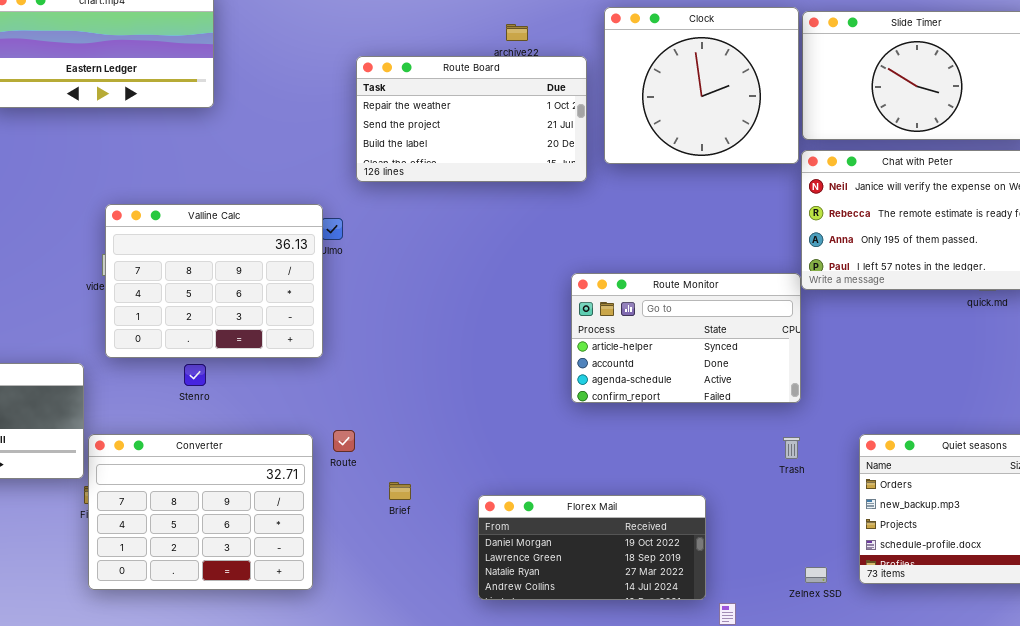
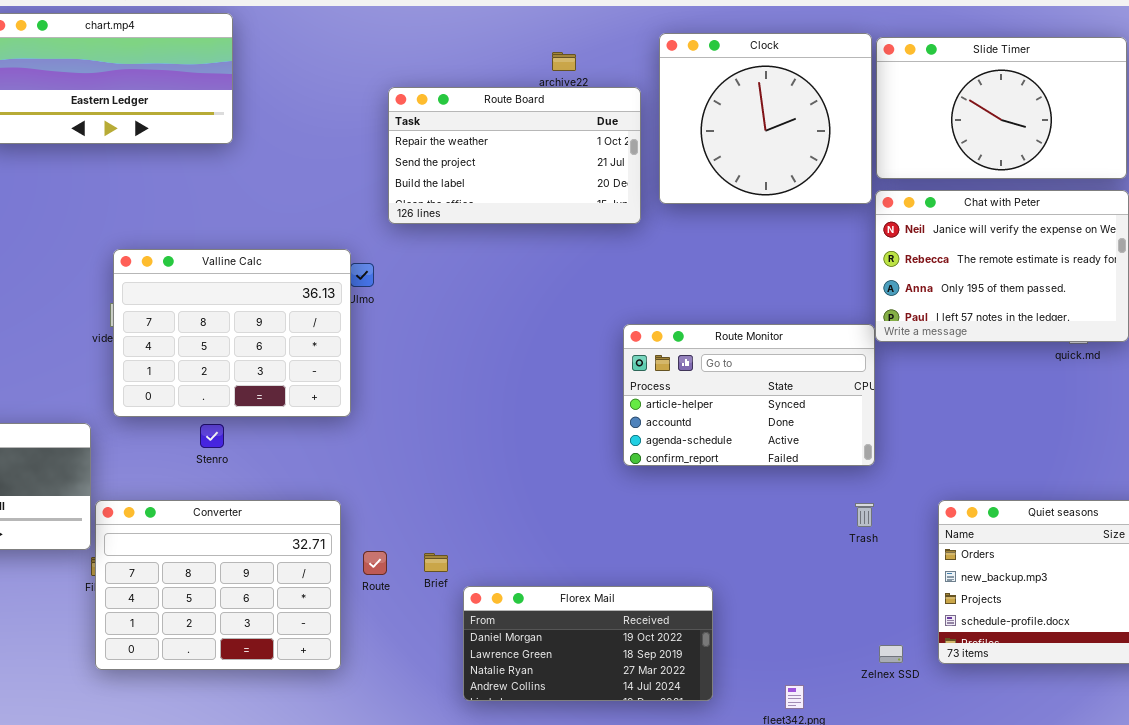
Route: [333,430,355,452] -> [363,551,387,575], moved
Florex Mail: [478,495,706,600] -> [463,586,713,701], moved

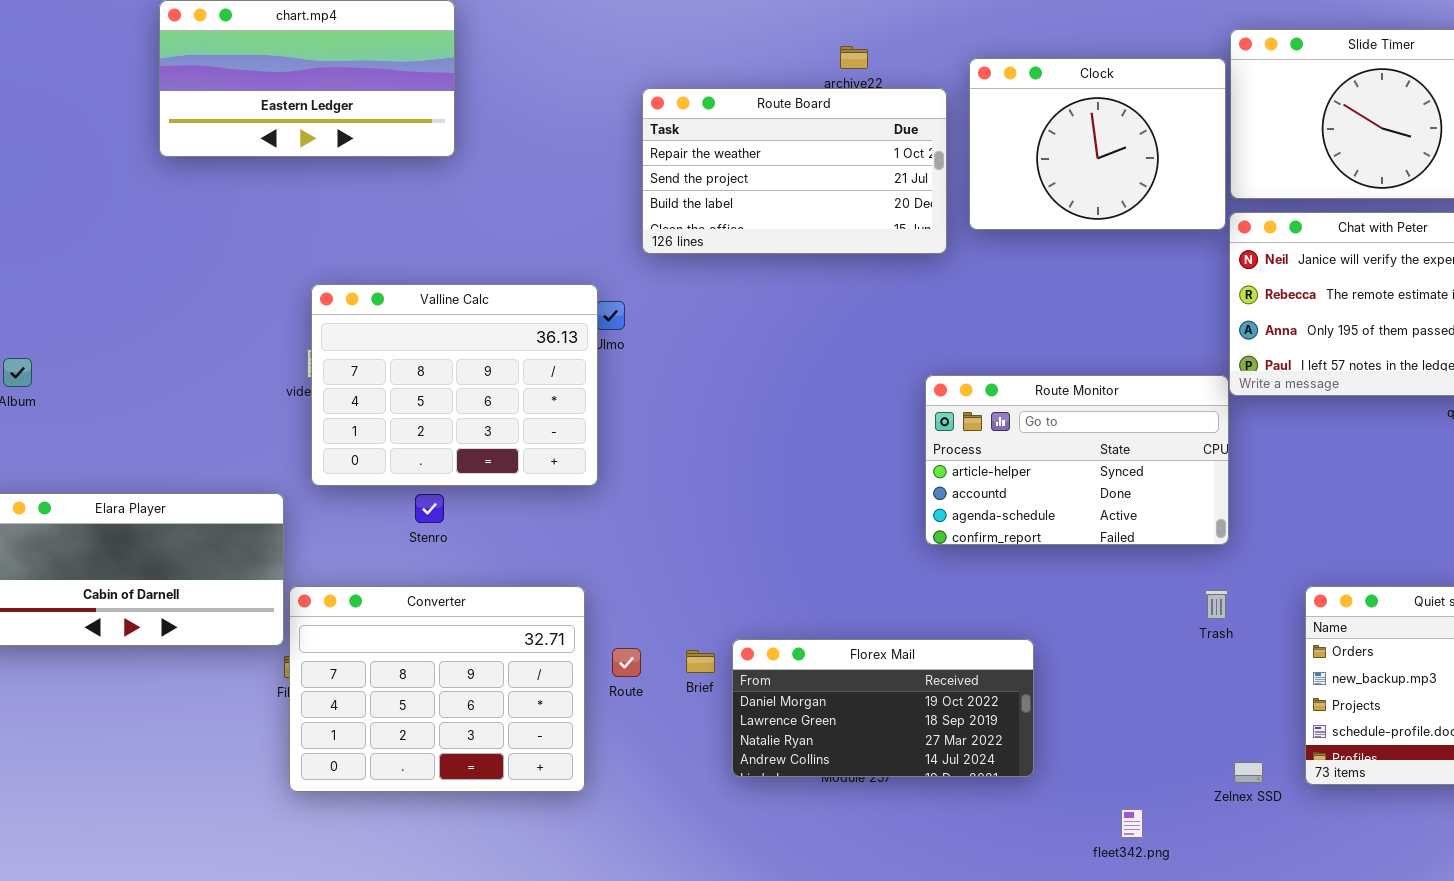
Clock: [659,33,872,204] -> [969,58,1226,230], resized
Florex Mail: [463,586,713,701] -> [732,639,1034,777], moved

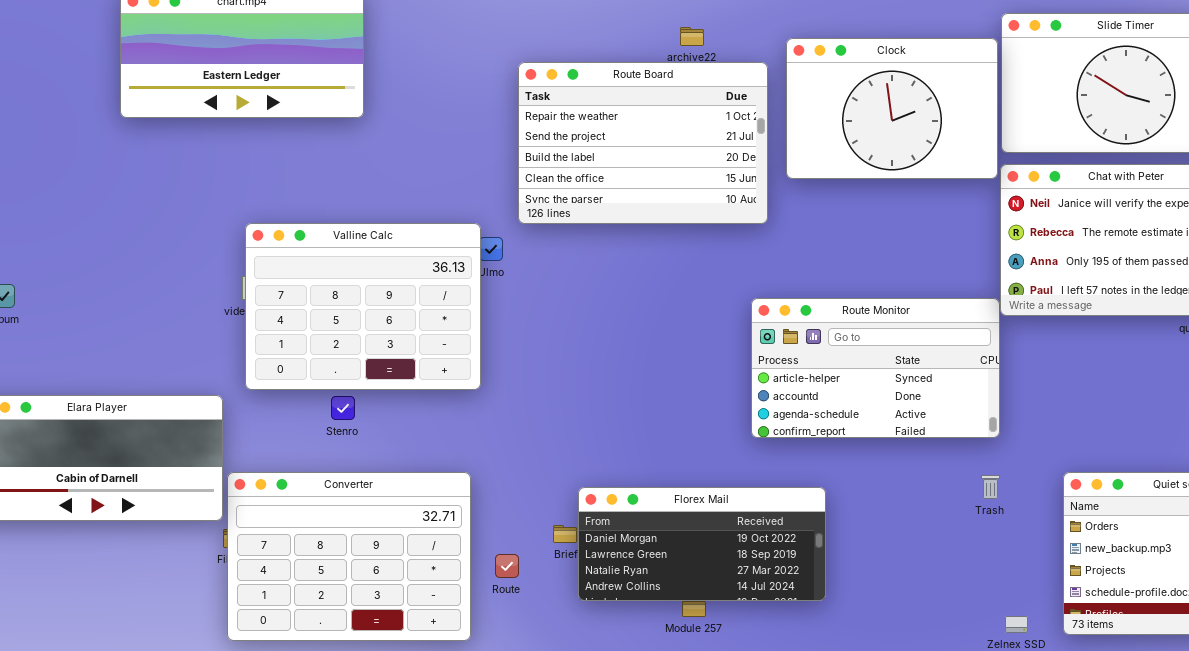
Route Board: [642,88,947,254] -> [518,62,768,224], resized
Florex Mail: [732,639,1034,777] -> [578,487,826,601], moved
Route: [612,648,641,677] -> [495,554,519,578], moved

